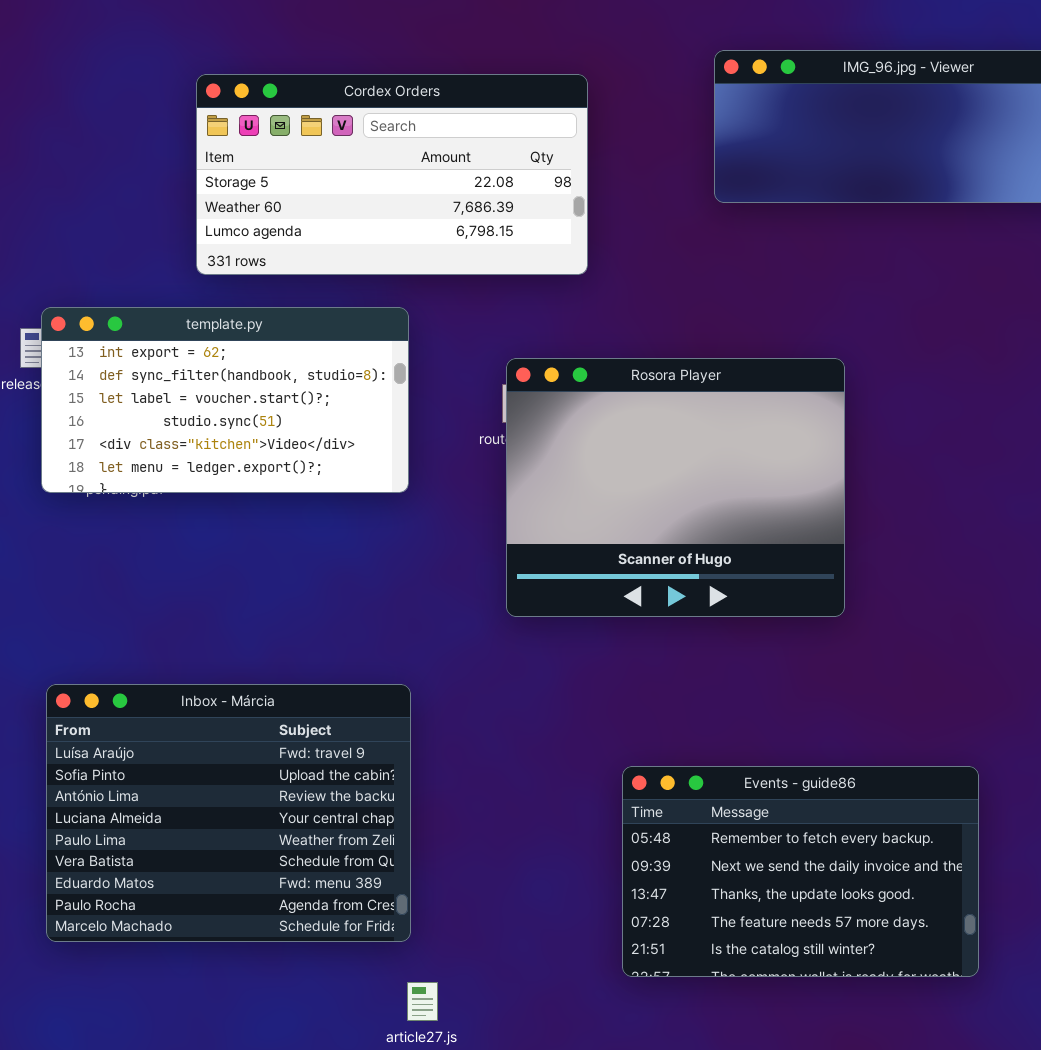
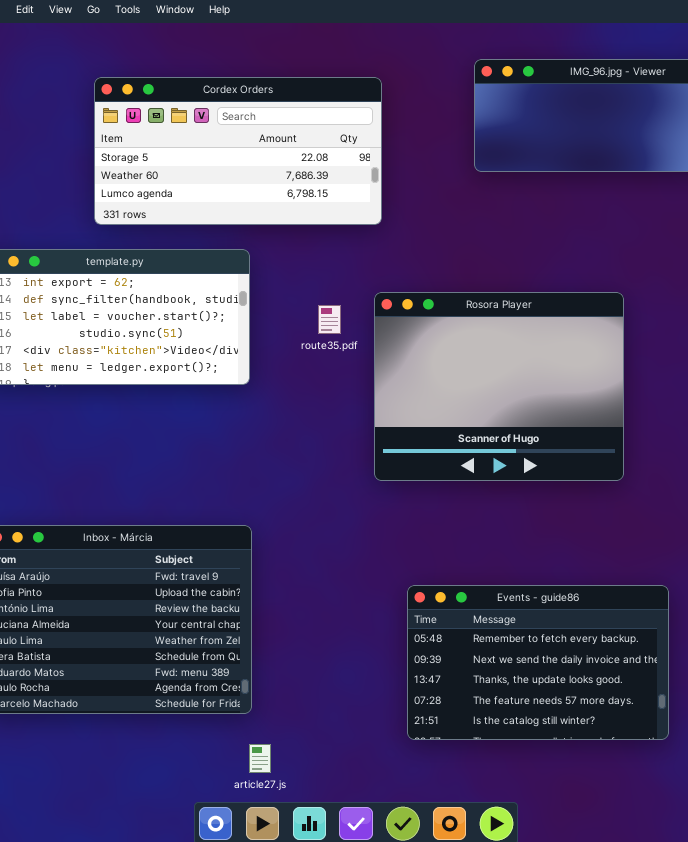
Rosora Player: [506,358,845,617] -> [374,292,624,481], moved

